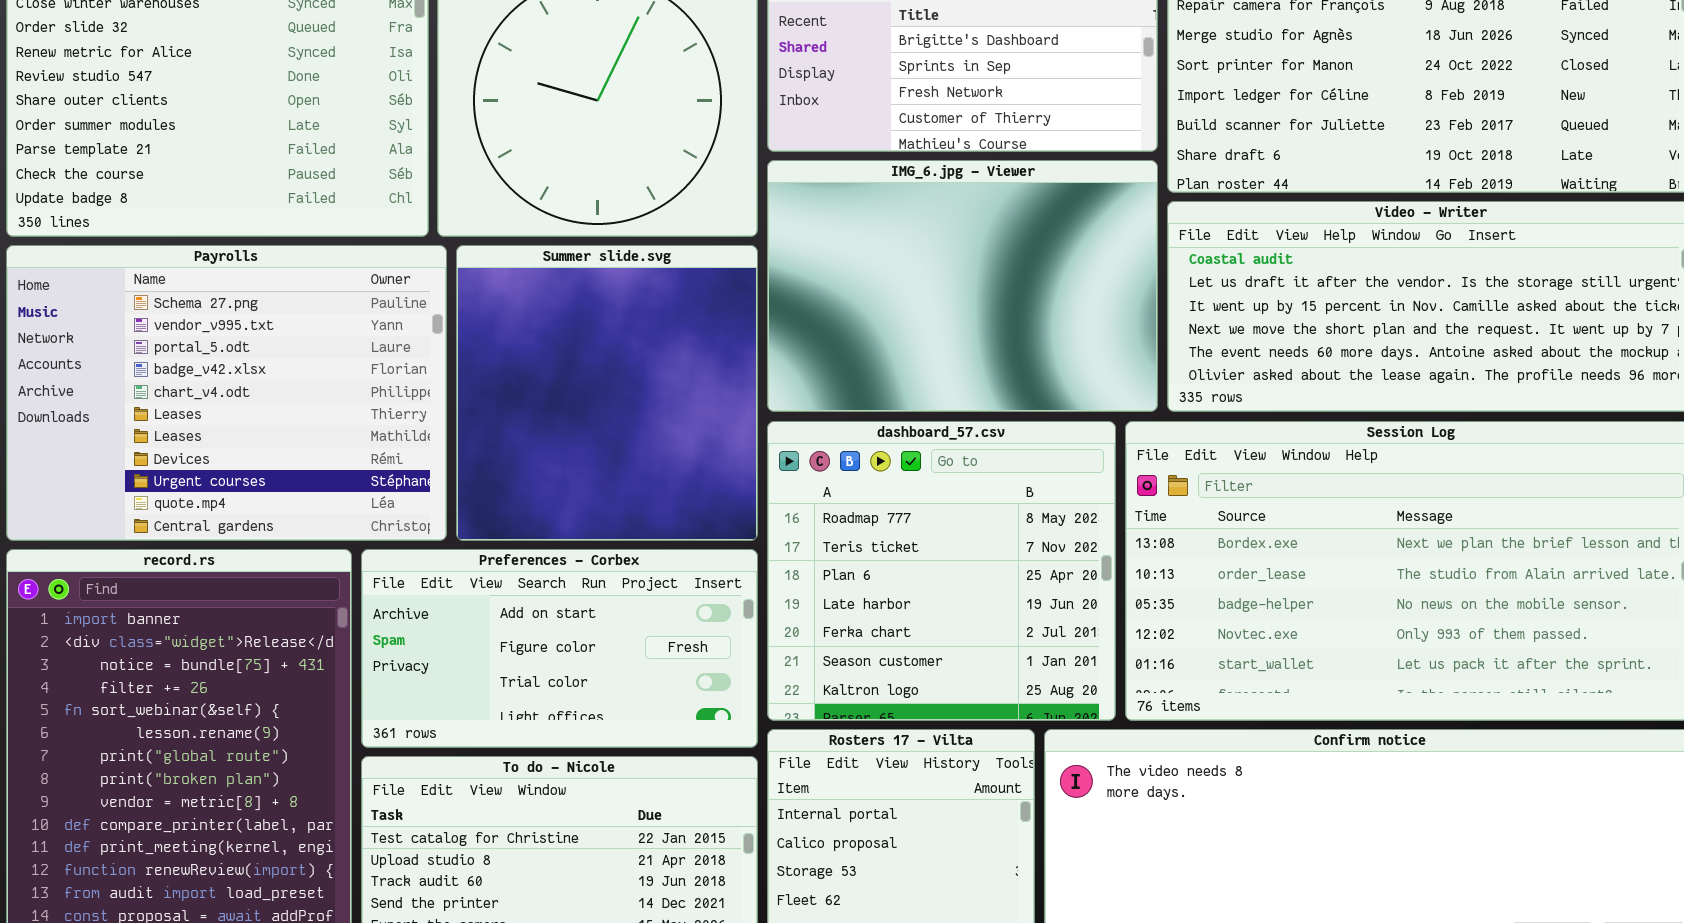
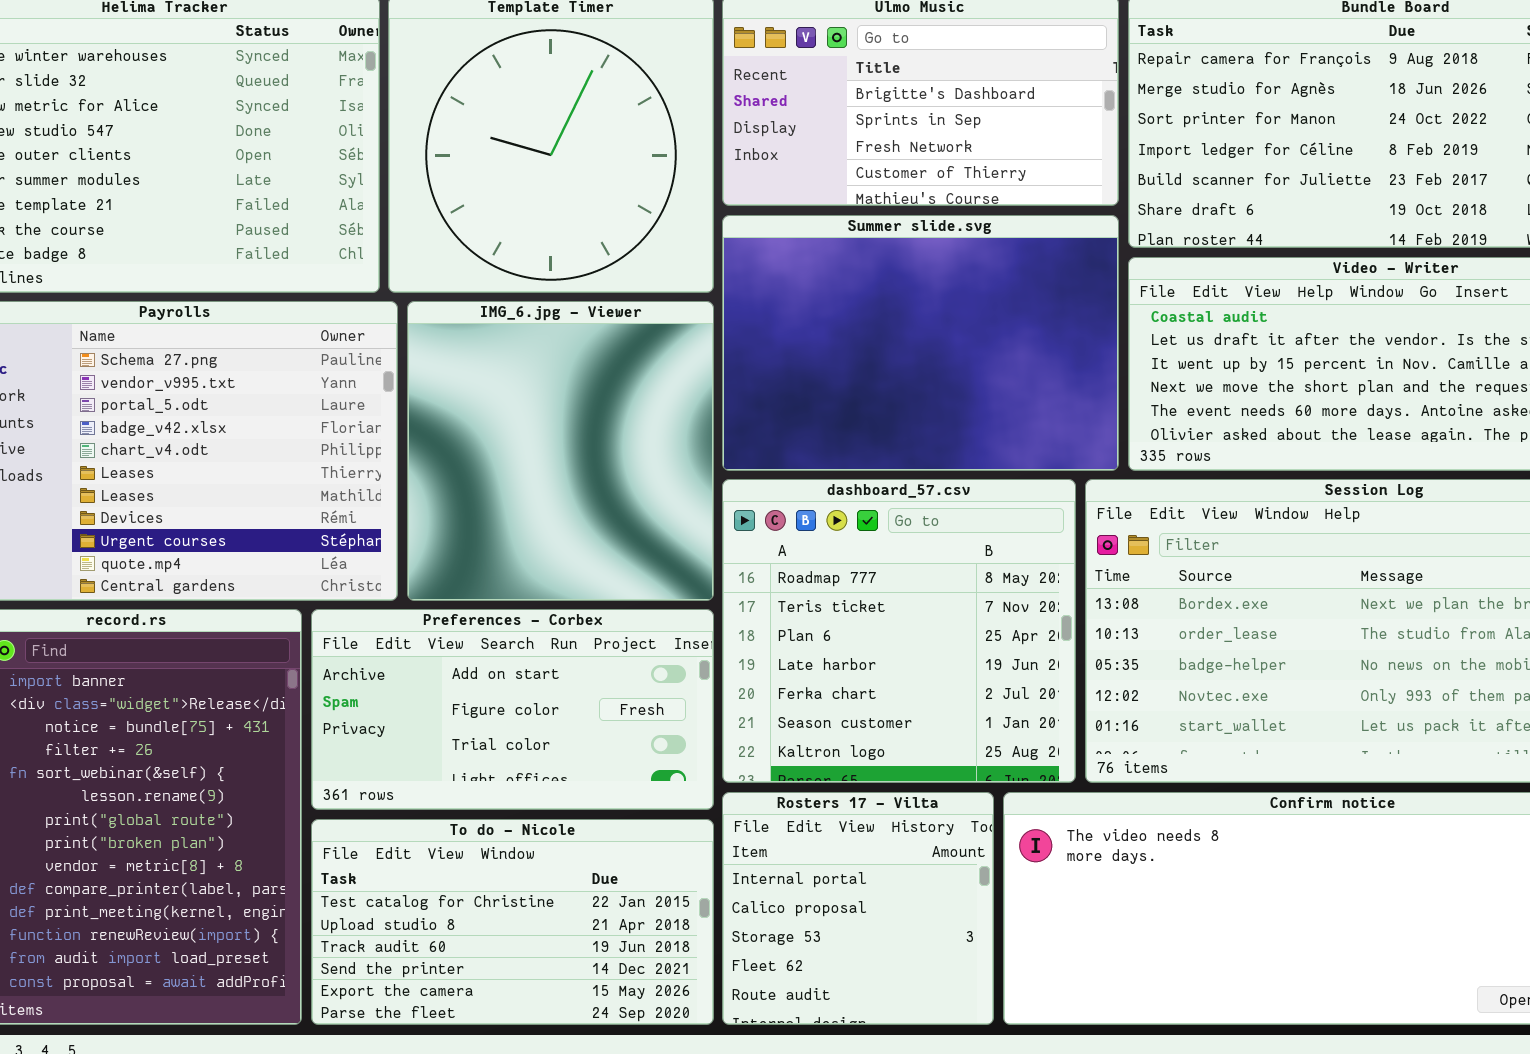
IMG_6.jpg - Viewer: [767,160,1158,412] -> [407,301,714,601], moved, resized
Summer slide.svg: [456,245,758,541] -> [722,215,1119,471], moved, resized

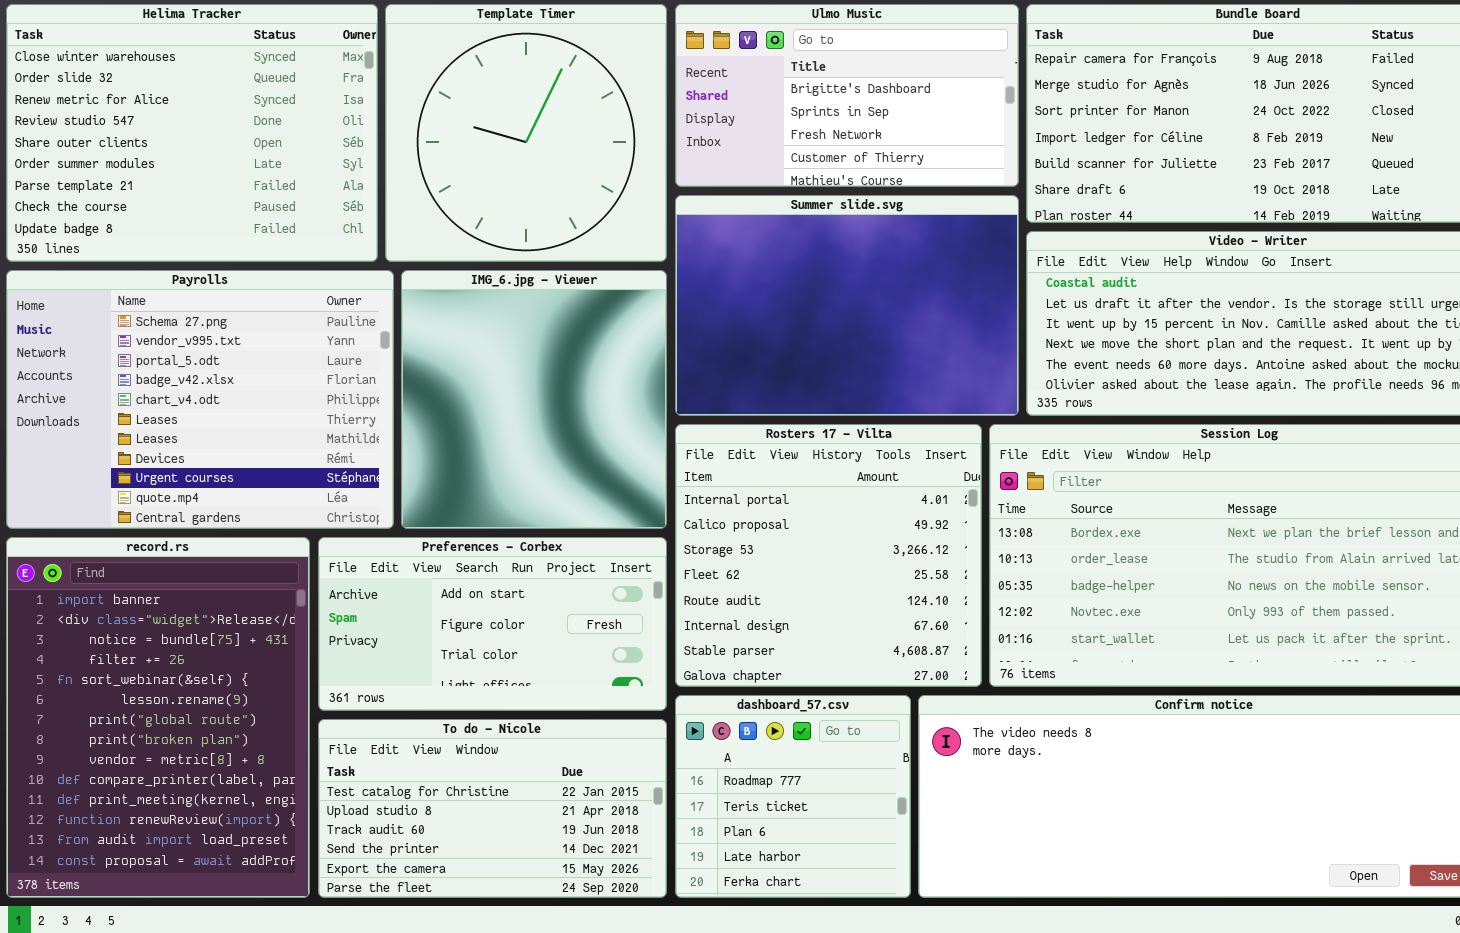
dashboard_57.csv: [722,479,1076,783] -> [675,695,911,898], moved, resized
Rosters 17 - Vilta: [722,792,994,1025] -> [675,424,982,687], moved, resized

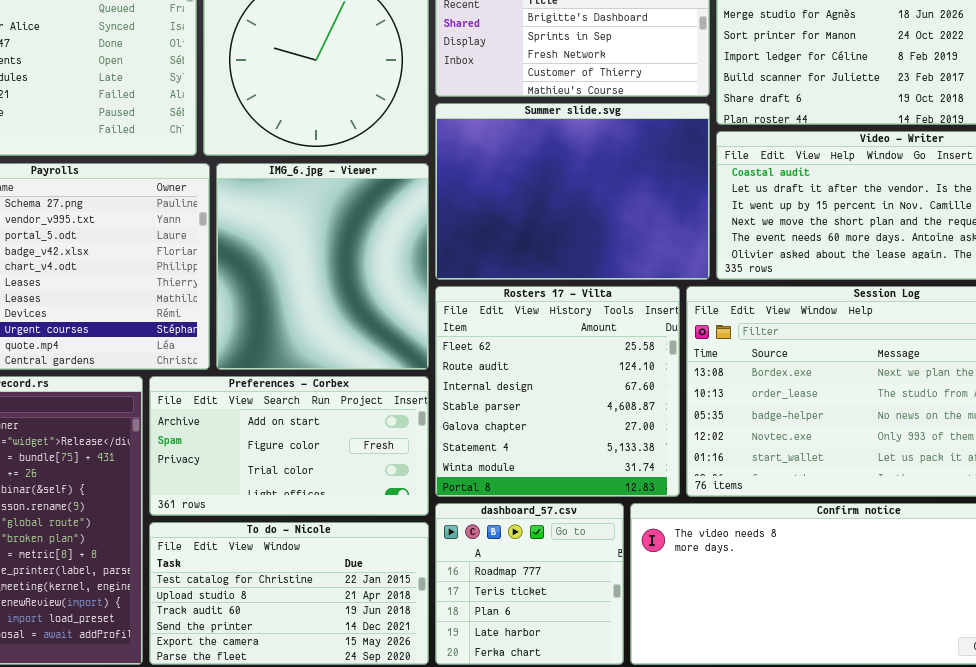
Rosters 17 - Vilta: [675,424,982,687] -> [435,286,680,497], scrolled down 3 rows

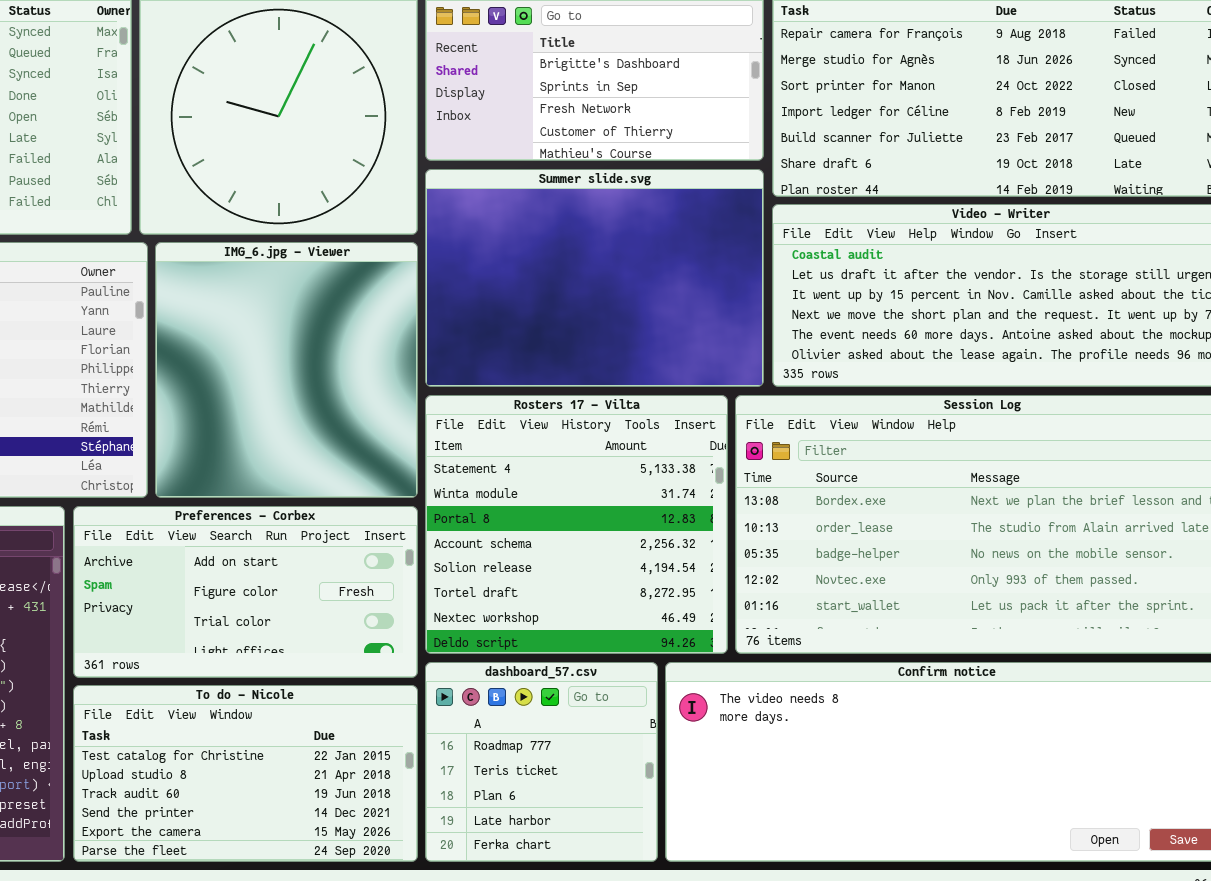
Rosters 17 - Vilta: [435,286,680,497] -> [425,395,728,654], scrolled down 5 rows

